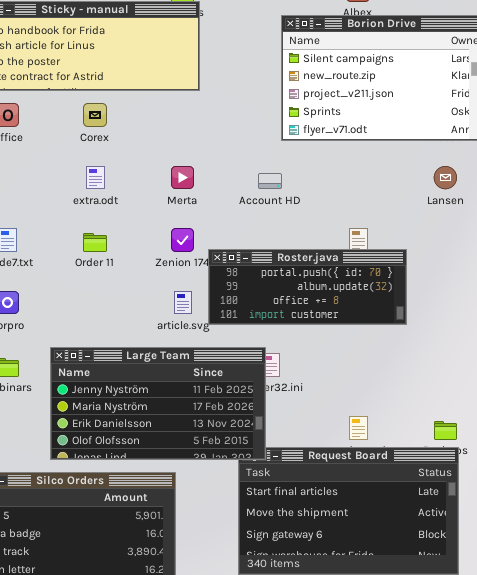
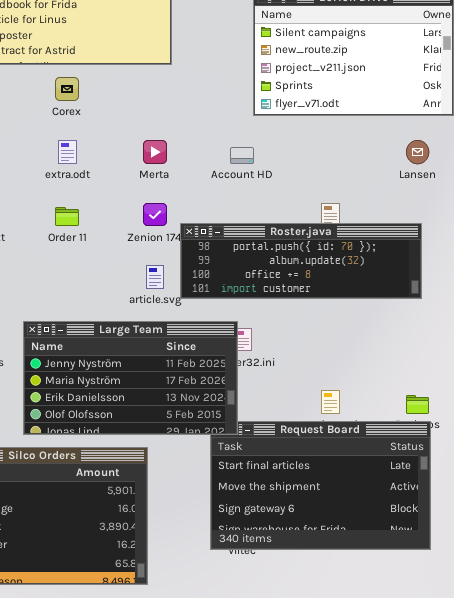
Roster.java: [208,249,407,325] -> [180,223,422,299], resized

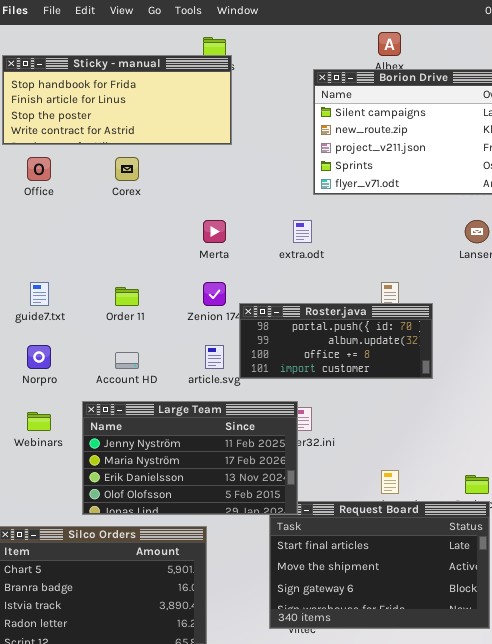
extra.odt: [58,140,77,164] -> [293,220,312,243], moved
Account HD: [230,147,254,164] -> [115,352,139,369], moved
Roster.java: [180,223,422,299] -> [239,303,433,379], resized

